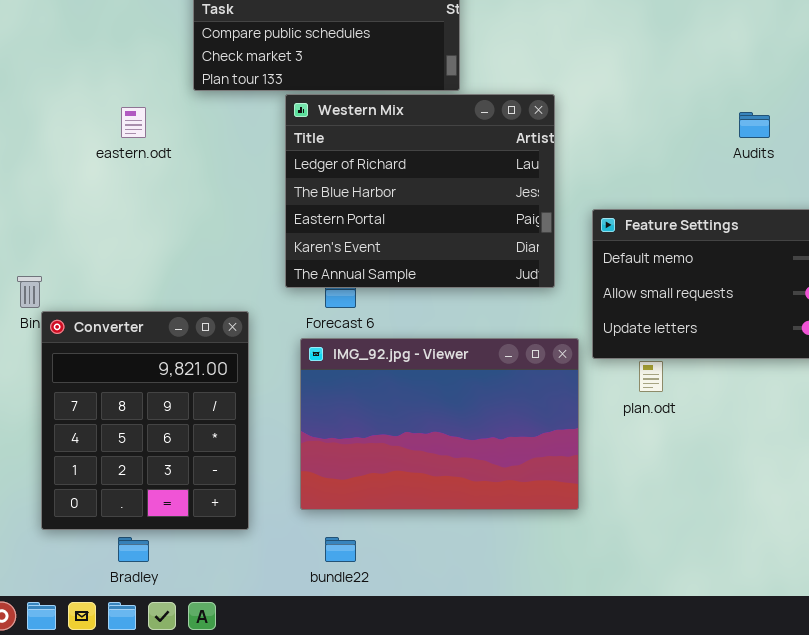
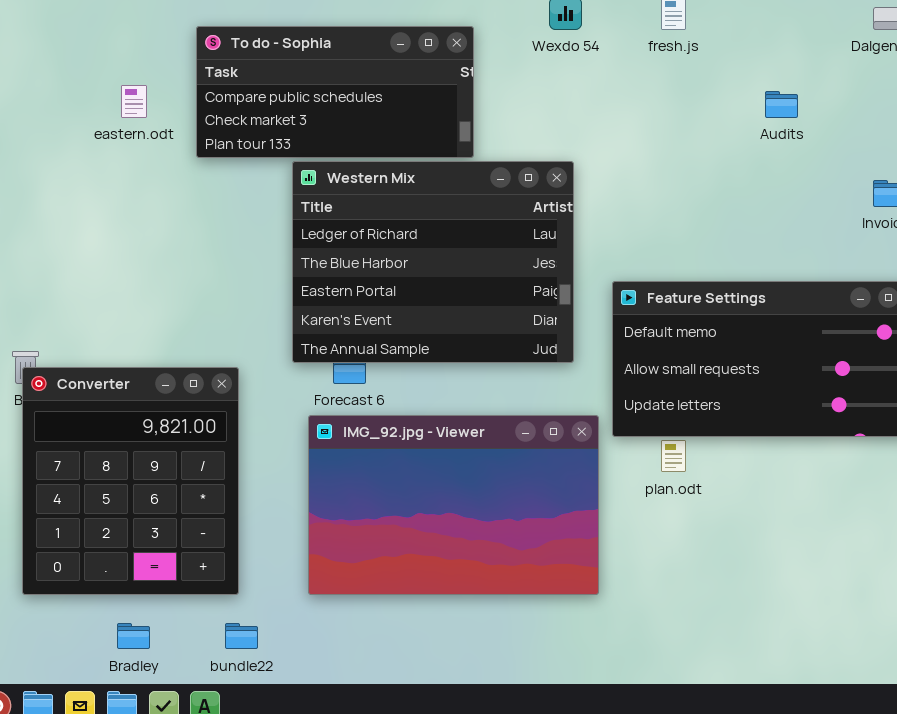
eastern.odt: [121,107,146,138] -> [121,85,147,118], moved
Audits: [739,112,770,138] -> [765,91,798,118], moved
Converter: [41,311,249,530] -> [22,367,239,595], moved
bundle22: [325,537,356,562] -> [225,623,258,649], moved

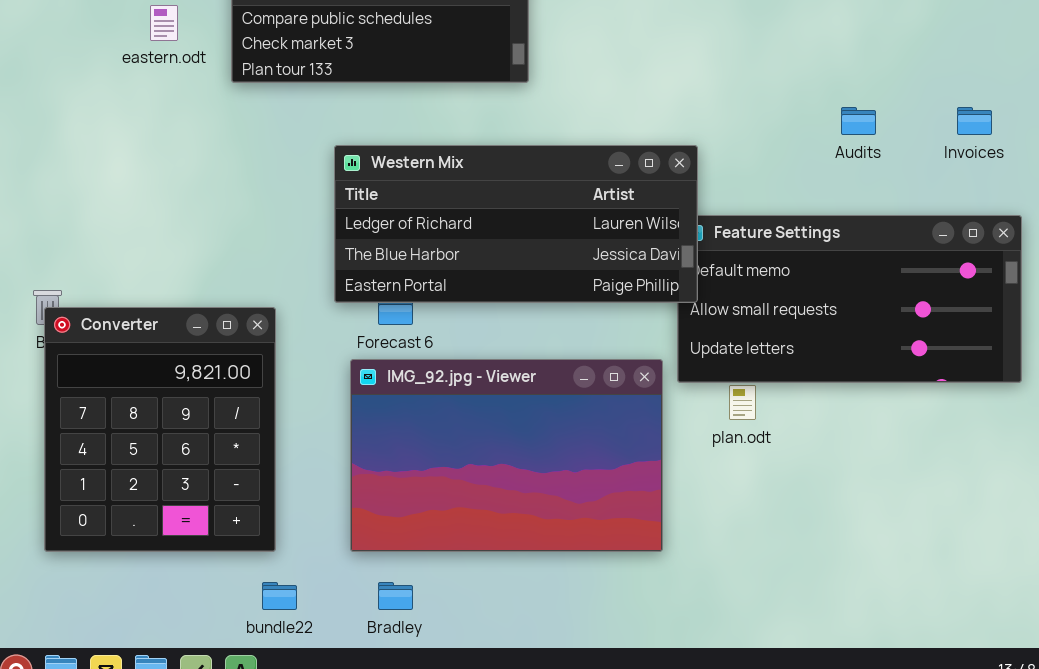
Audits: [765,91,798,118] -> [841,107,876,135], moved
Western Mix: [292,161,574,363] -> [334,145,698,303], resized
Bradley: [117,623,150,649] -> [378,582,413,610], moved

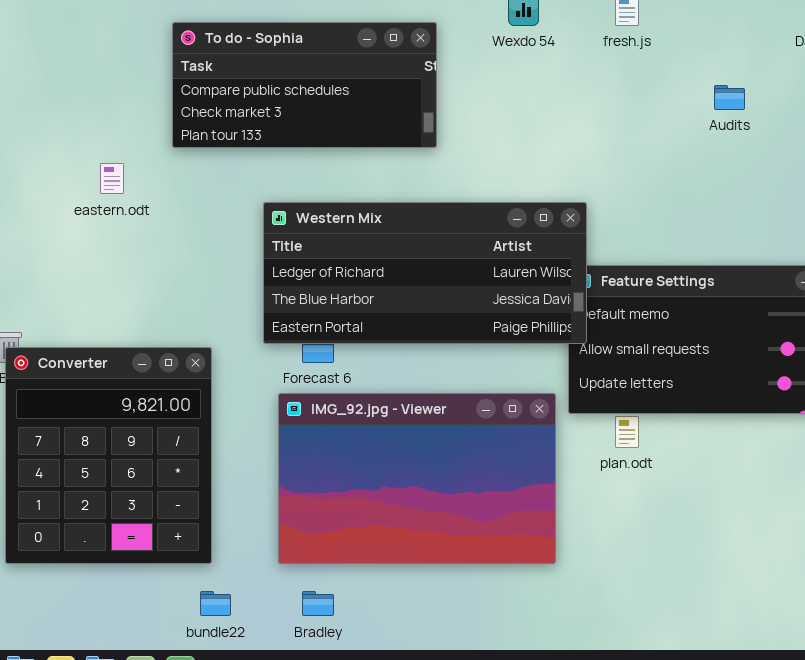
eastern.odt: [150,5,178,41] -> [100,163,124,194], moved
Audits: [841,107,876,135] -> [714,85,745,110], moved

